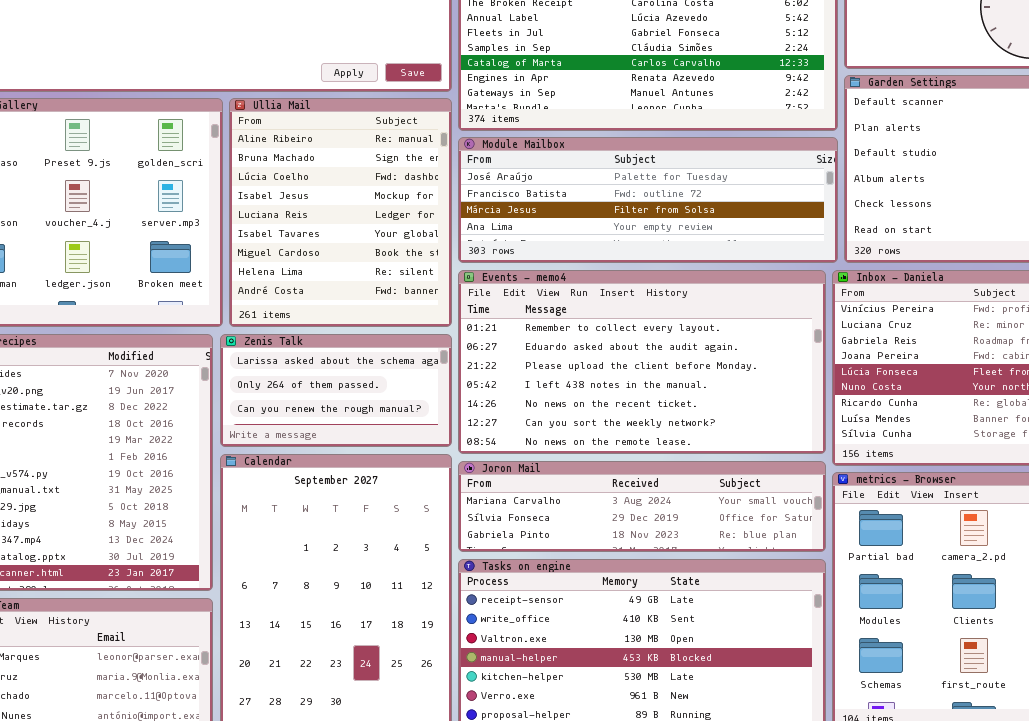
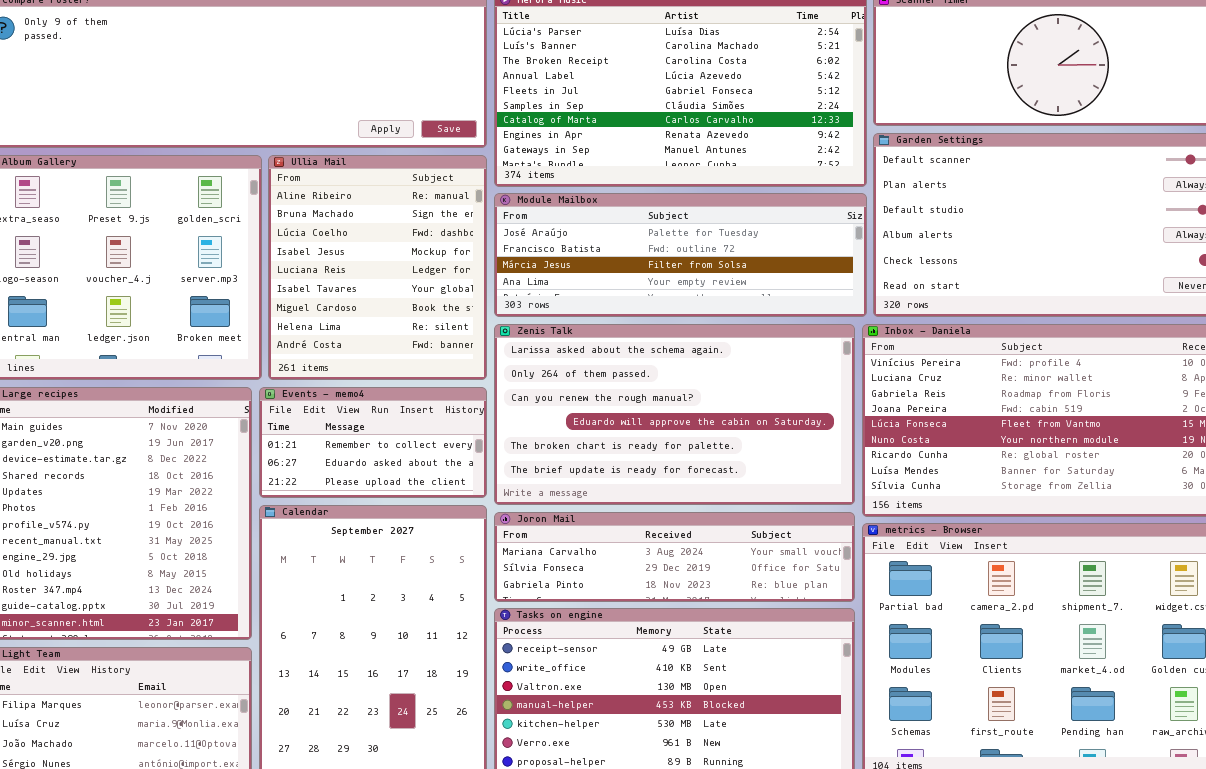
Events - memo4: [458,270,826,454] -> [259,387,487,498], moved, resized
Zenis Talk: [220,334,452,447] -> [494,324,855,505], moved, resized

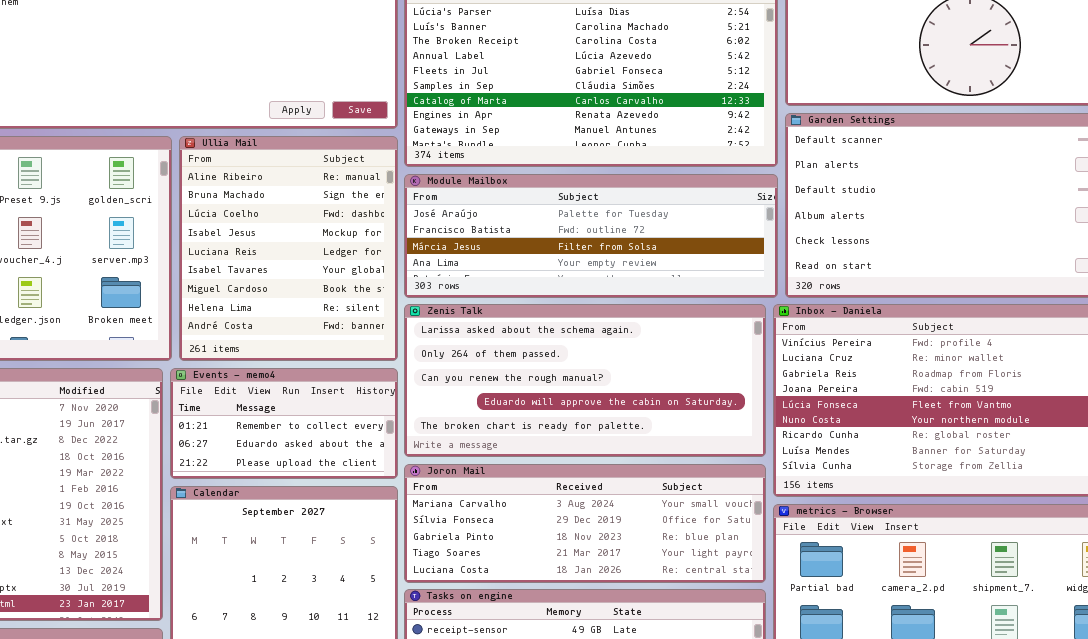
Zenis Talk: [494,324,855,505] -> [404,304,766,457], resized
Joron Mail: [494,512,855,602] -> [404,464,766,583], resized

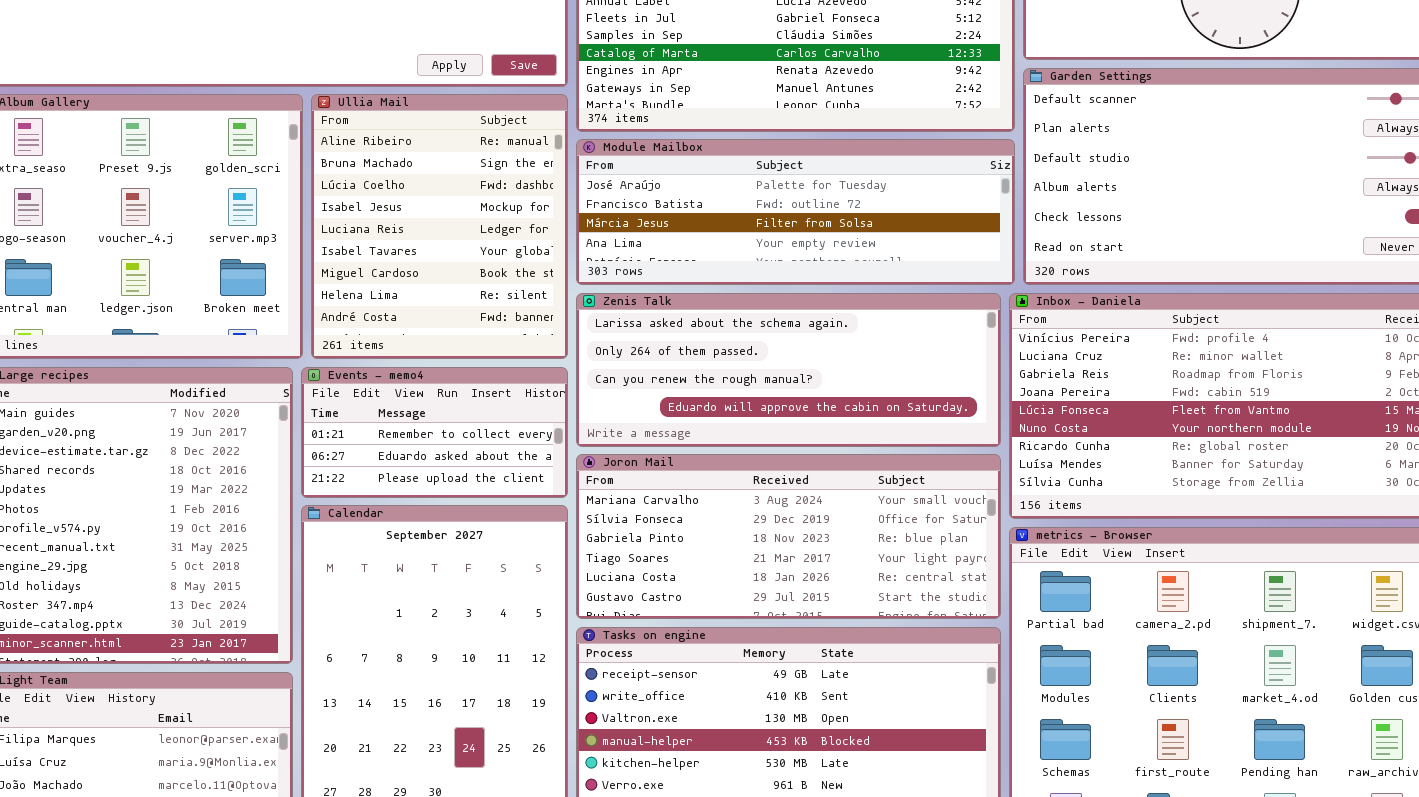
Zenis Talk: [404,304,766,457] -> [576,293,1001,447], resized
Joron Mail: [404,464,766,583] -> [576,454,1001,619], resized

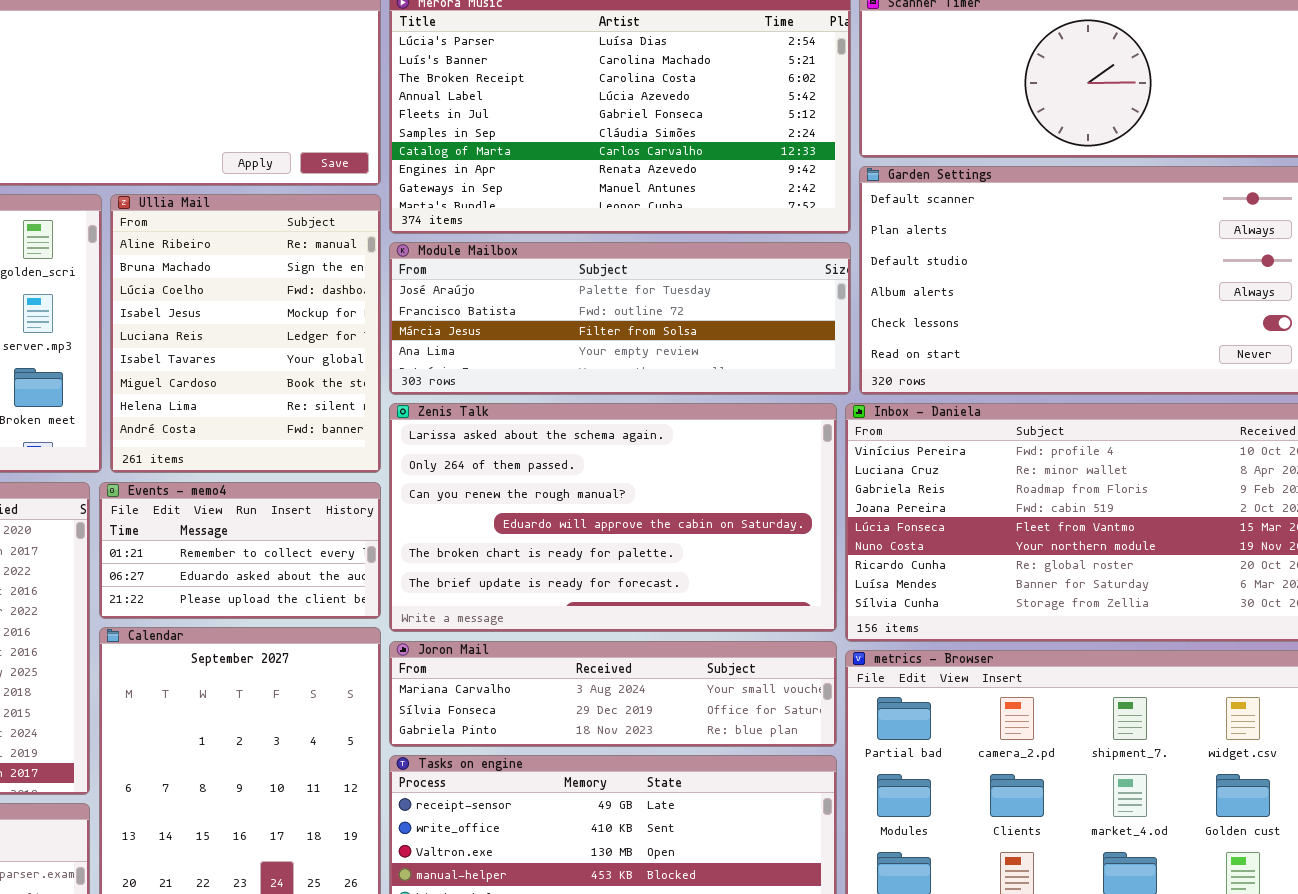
Zenis Talk: [576,293,1001,447] -> [389,403,837,632], resized
Joron Mail: [576,454,1001,619] -> [389,641,837,747], resized

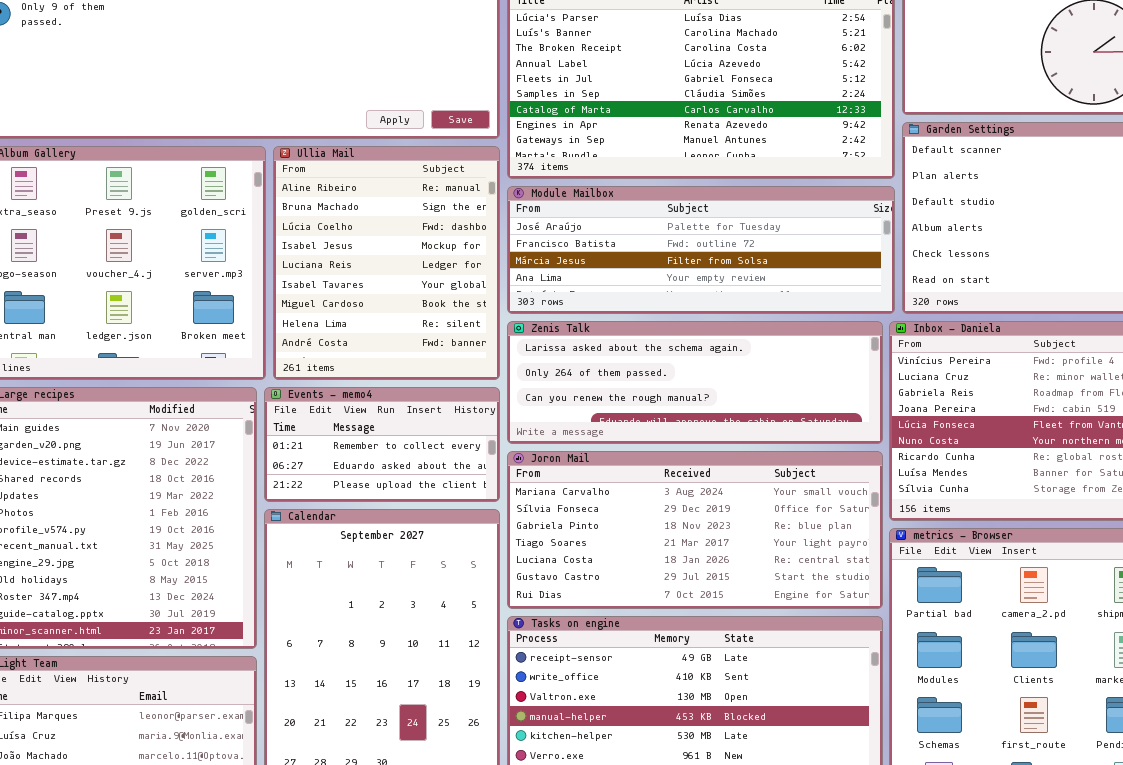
Zenis Talk: [389,403,837,632] -> [507,321,883,444], resized
Joron Mail: [389,641,837,747] -> [507,451,883,609], resized

